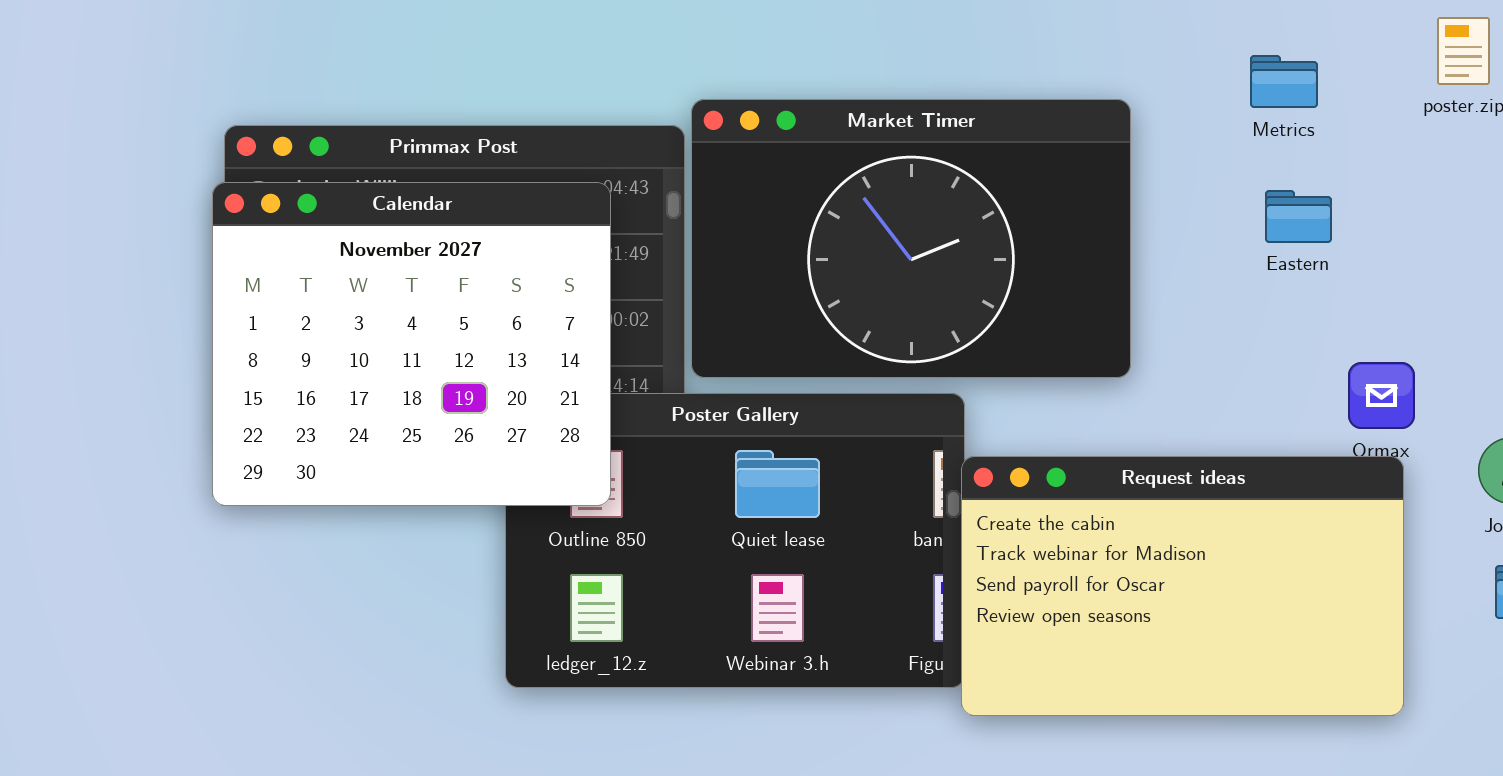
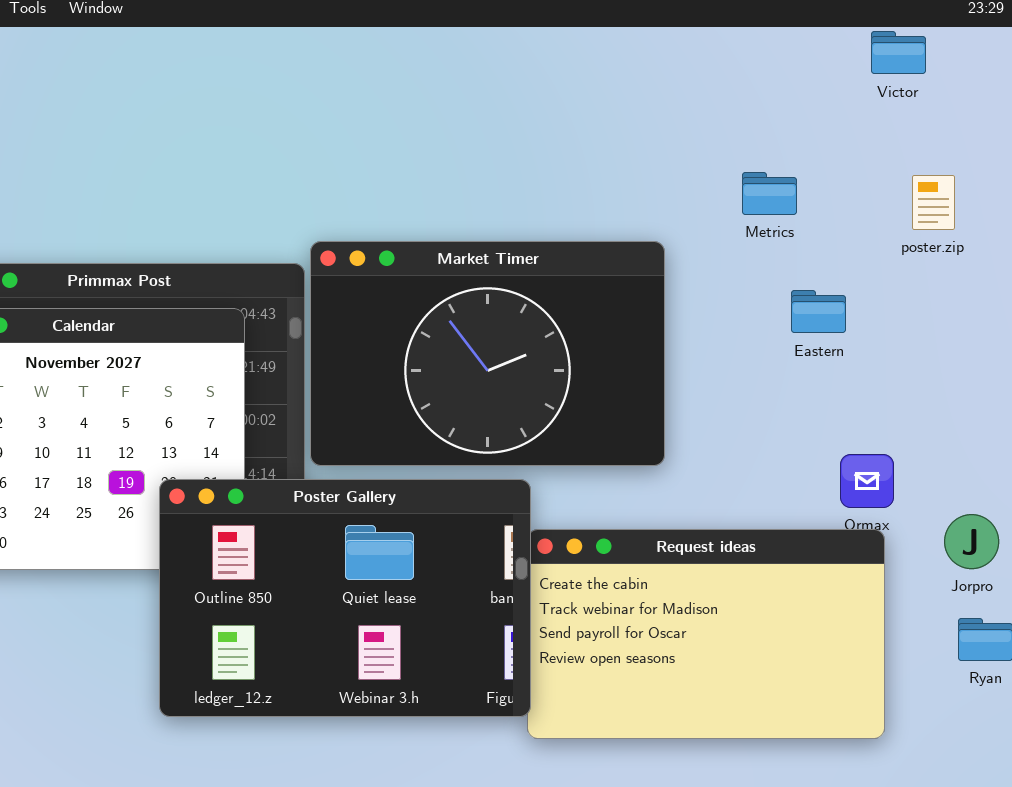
Metrics: [1250,55,1318,108] -> [742,172,797,215], moved
Eastern: [1265,190,1332,243] -> [791,290,846,333], moved
Poster Gallery: [505,393,965,688] -> [159,479,531,717], raised

